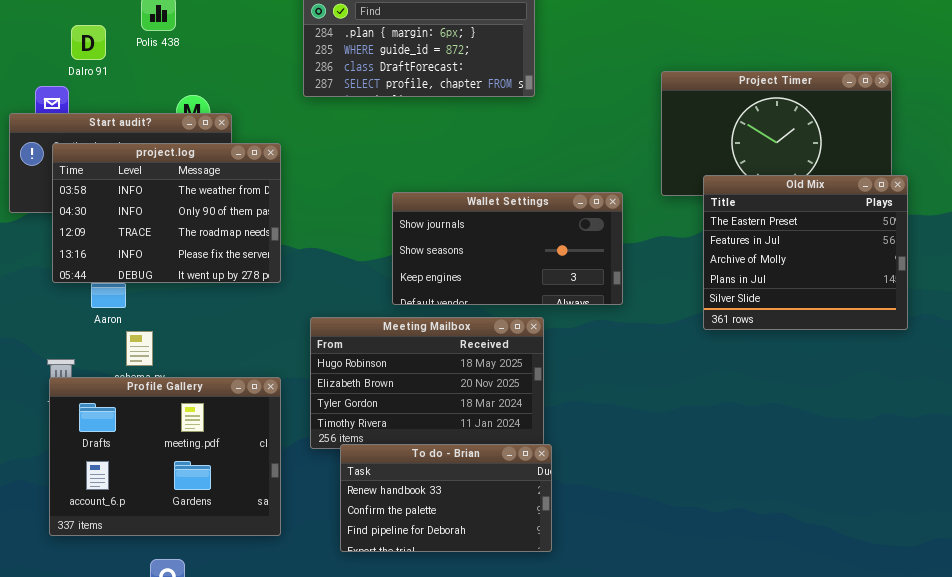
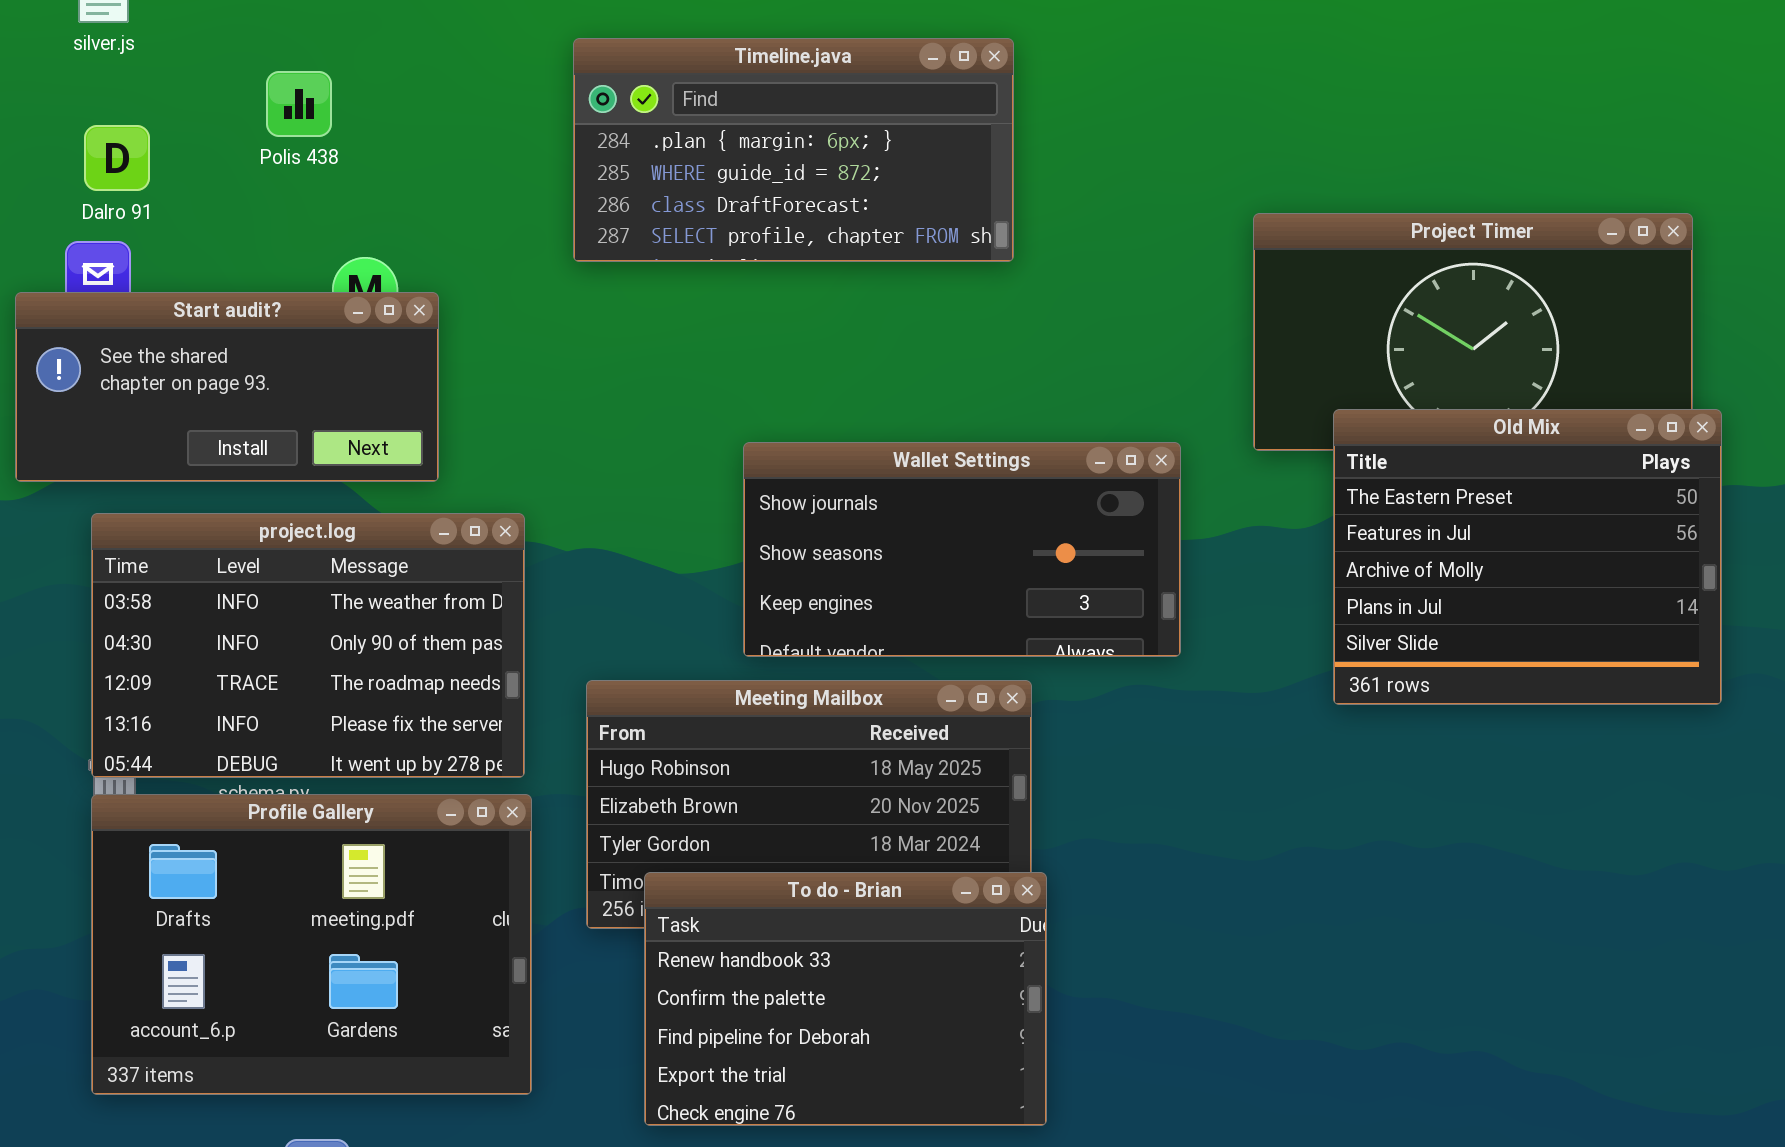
Dalro 91: [71,25,106,60] -> [84,125,150,191], moved
project.log: [52,143,281,283] -> [91,513,525,778], moved
To do - Brian: [340,444,552,552] -> [644,872,1047,1126], resized

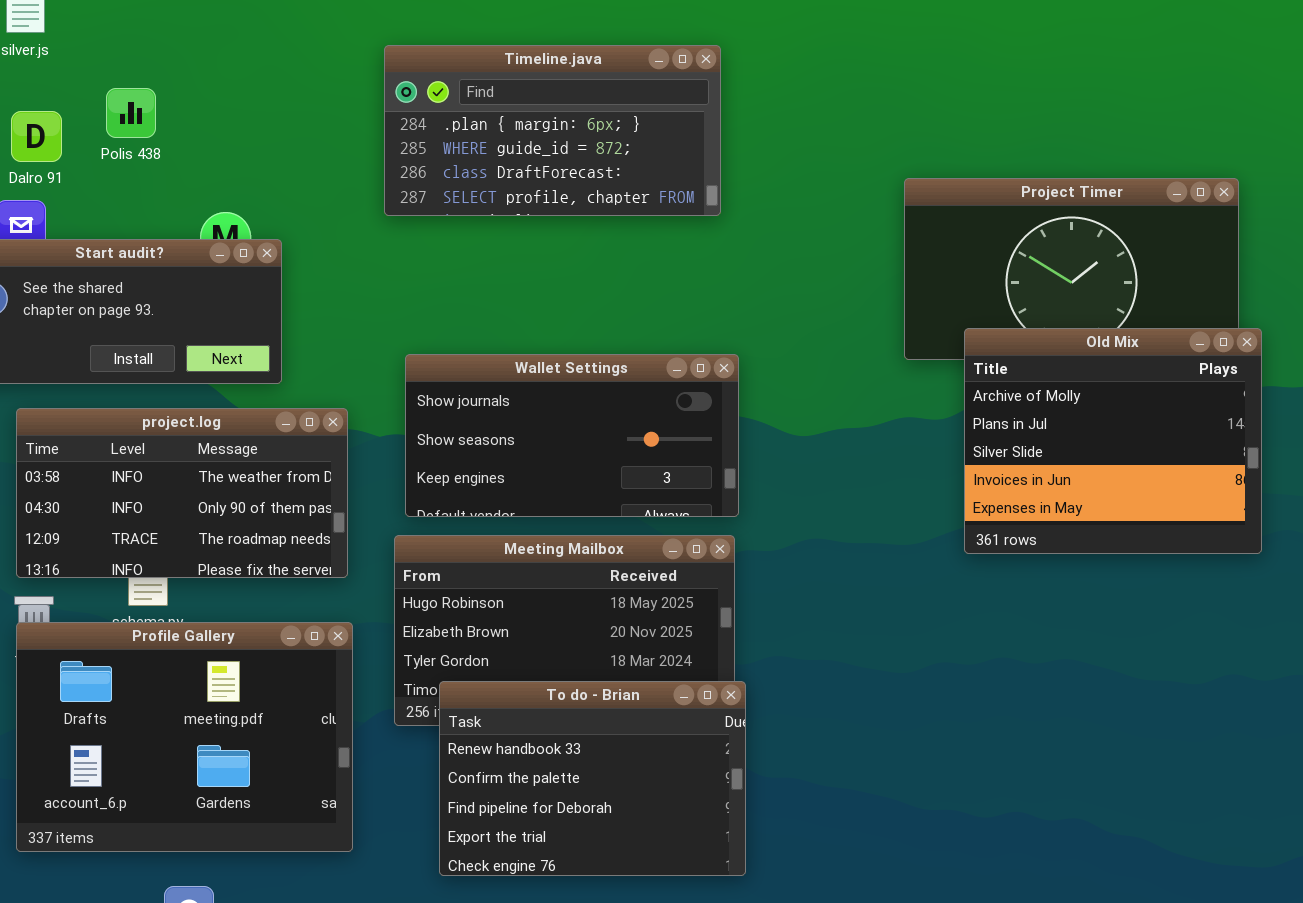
Polis 438: [266,71,332,137] -> [106,88,156,138], moved
Old Mix: [1333,409,1722,705] -> [964,328,1262,554], scrolled down 2 rows
Wallet Settings: [743,442,1181,657] -> [405,354,739,517], moved
project.log: [91,513,525,778] -> [16,408,348,578], resized

